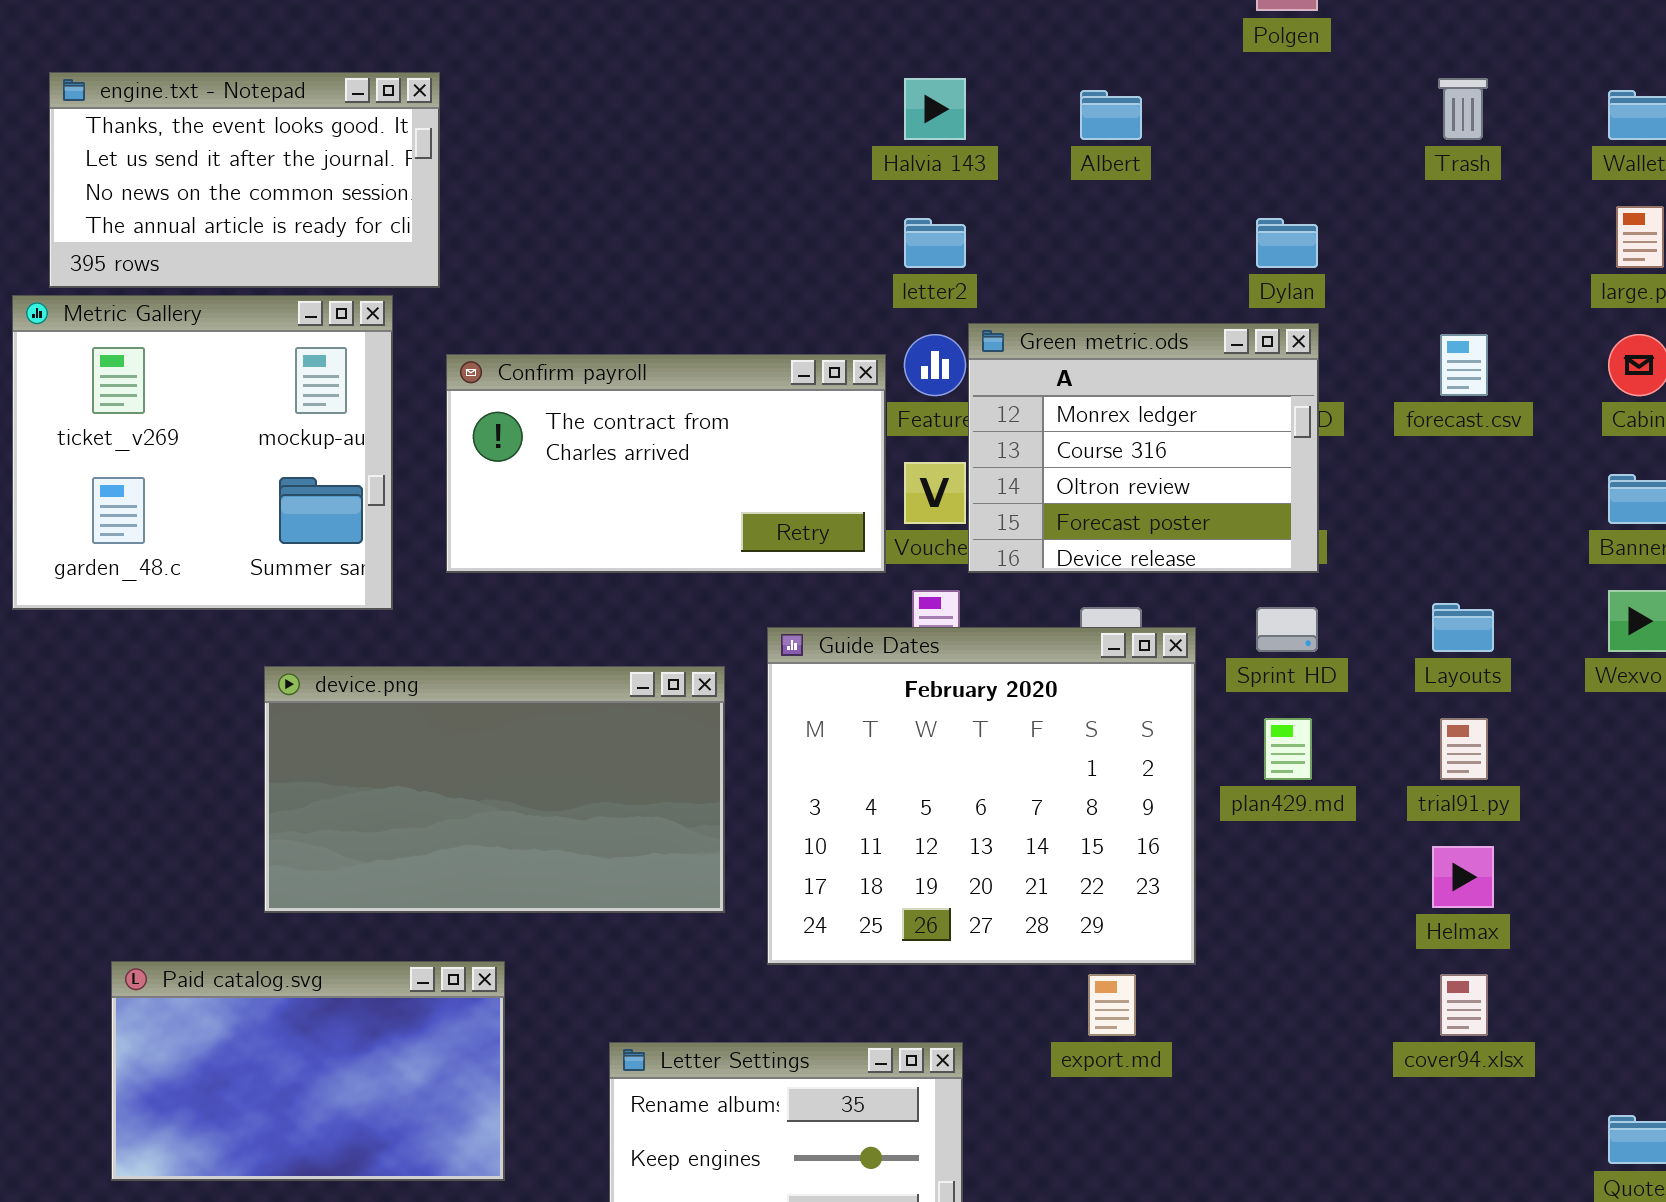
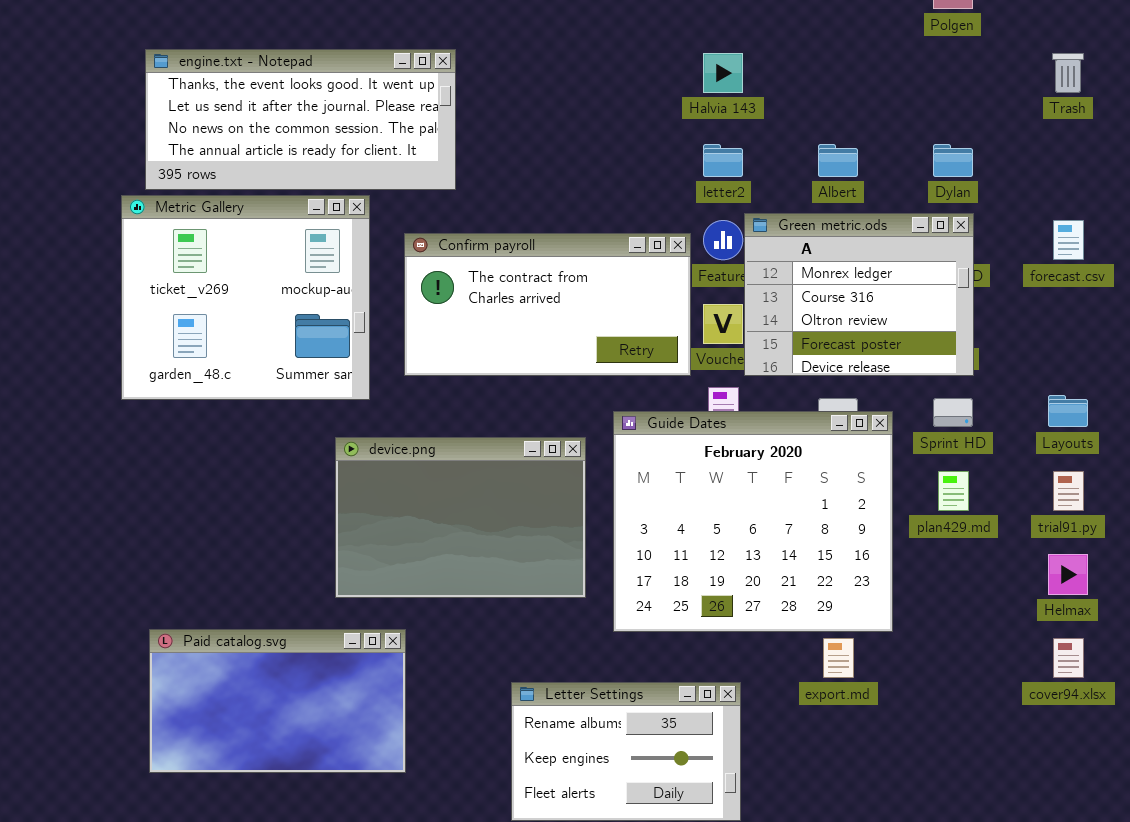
engine.txt - Notepad: [49,72,440,288] -> [145,49,456,190], resized
Albert: [1080,90,1142,140] -> [818,144,858,177], moved
device.png: [264,666,725,913] -> [335,437,586,598], resized
Paid catalog.svg: [111,961,505,1181] -> [149,629,406,773], moved

